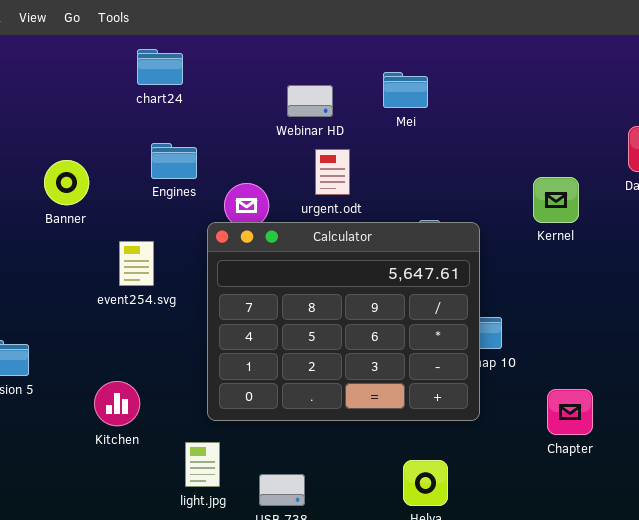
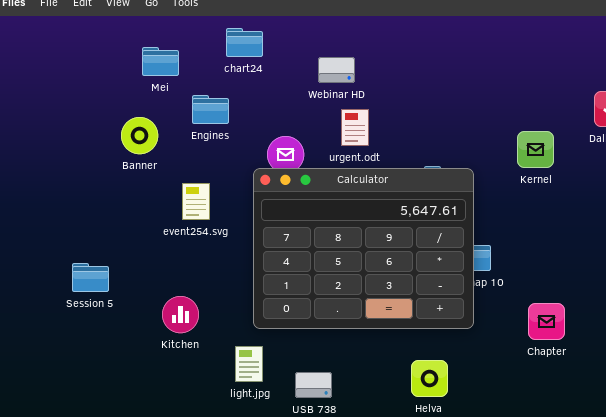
chart24: [137,49,183,85] -> [226,28,263,57], moved
Mei: [383,72,428,108] -> [142,47,179,76], moved
Engines: [151,143,197,179] -> [192,95,229,124], moved

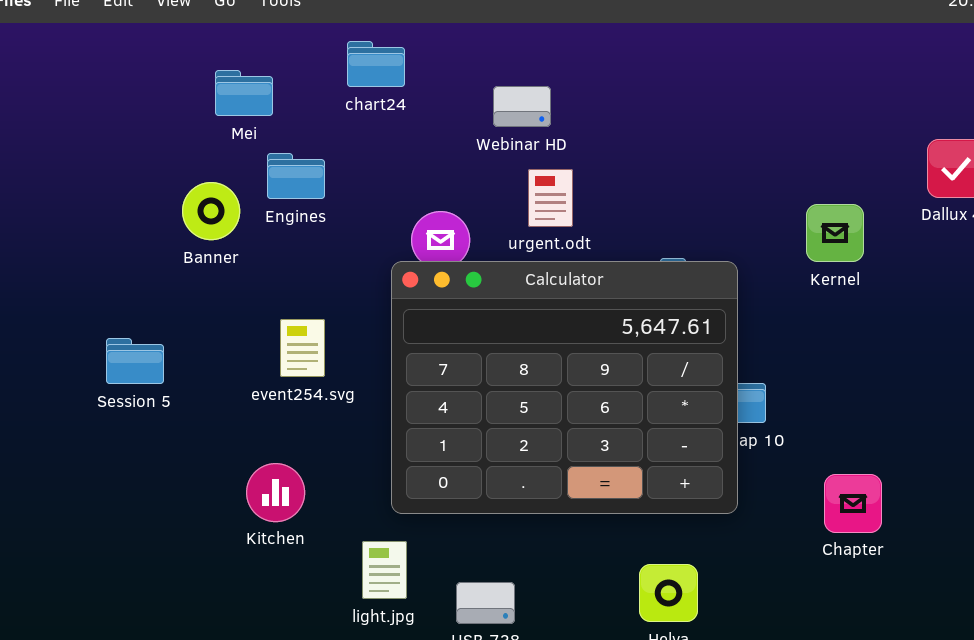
Engines: [192,95,229,124] -> [267,153,325,199], moved
event254.svg: [182,183,210,220] -> [280,319,325,377], moved
Session 5: [72,263,109,292] -> [106,338,164,384], moved

